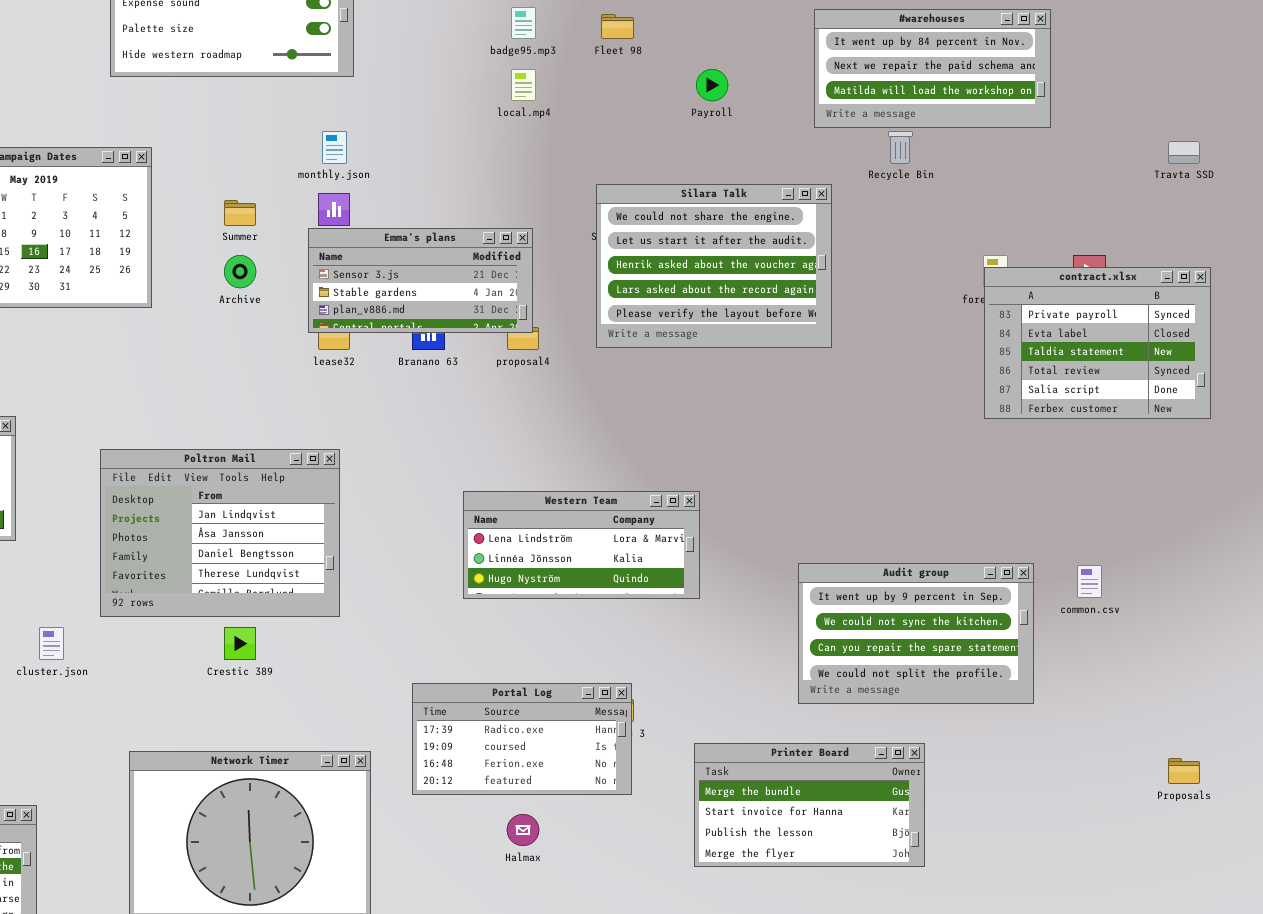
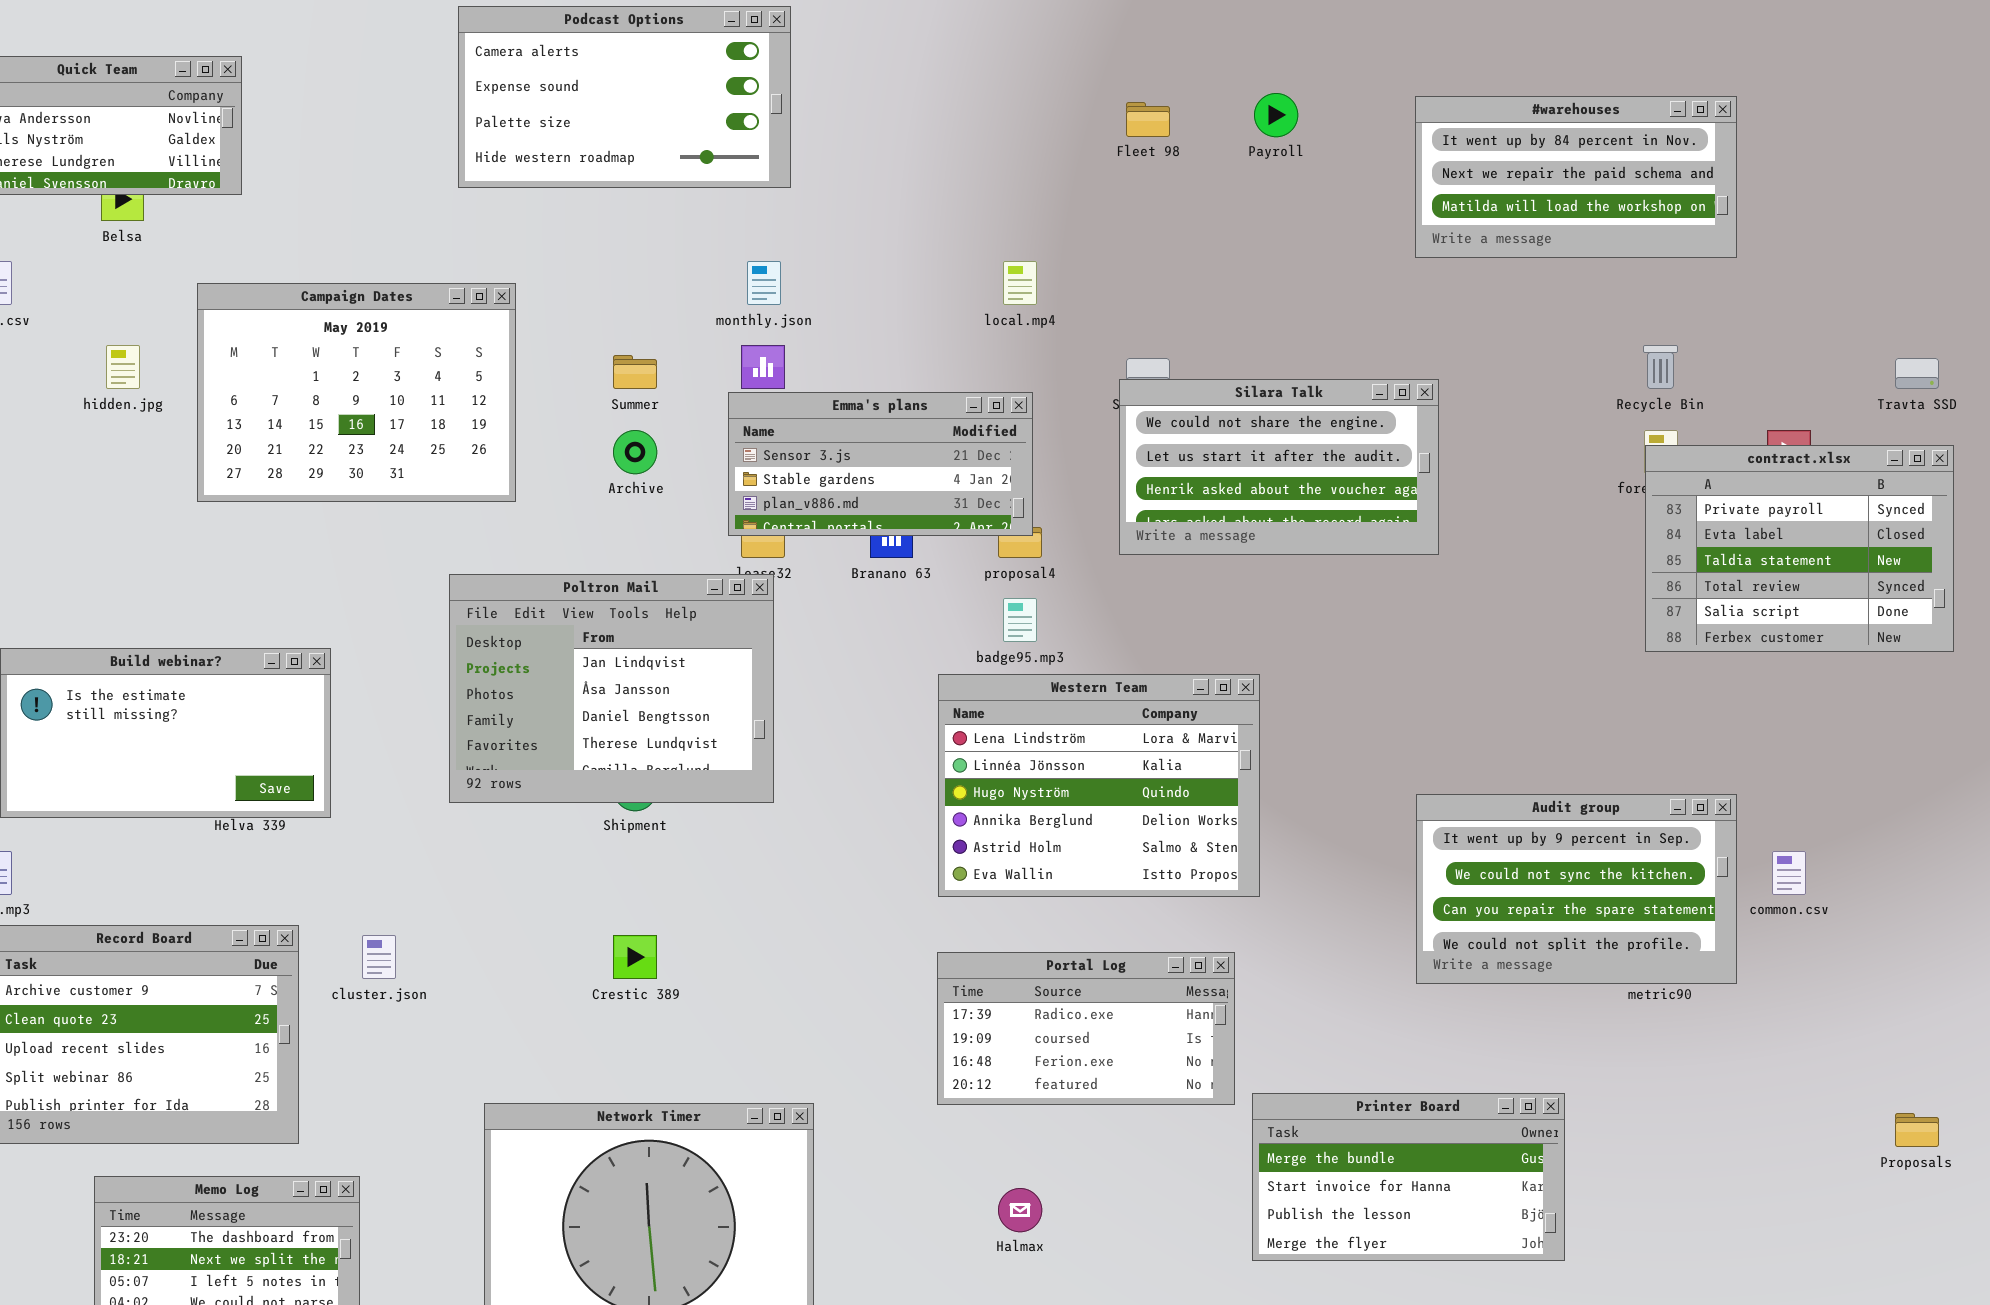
badge95.mp3: [511,7,536,39] -> [1003,598,1037,642], moved
local.mp4: [511,69,536,101] -> [1003,261,1037,305], moved
Payroll: [696,69,728,101] -> [1254,93,1298,137], moved
Recycle Bin: [888,131,913,164] -> [1643,345,1678,389], moved
Travta SSD: [1168,141,1200,164] -> [1895,358,1939,389], moved
Silara Talk: [596,184,832,348] -> [1119,379,1439,555], resized
Poltron Mail: [100,449,340,617] -> [449,574,774,803], moved
Western Team: [463,491,700,599] -> [938,674,1260,897], resized
Audit group: [798,563,1034,704] -> [1416,794,1737,984], moved
Portal Log: [412,683,632,795] -> [937,952,1235,1105], moved

